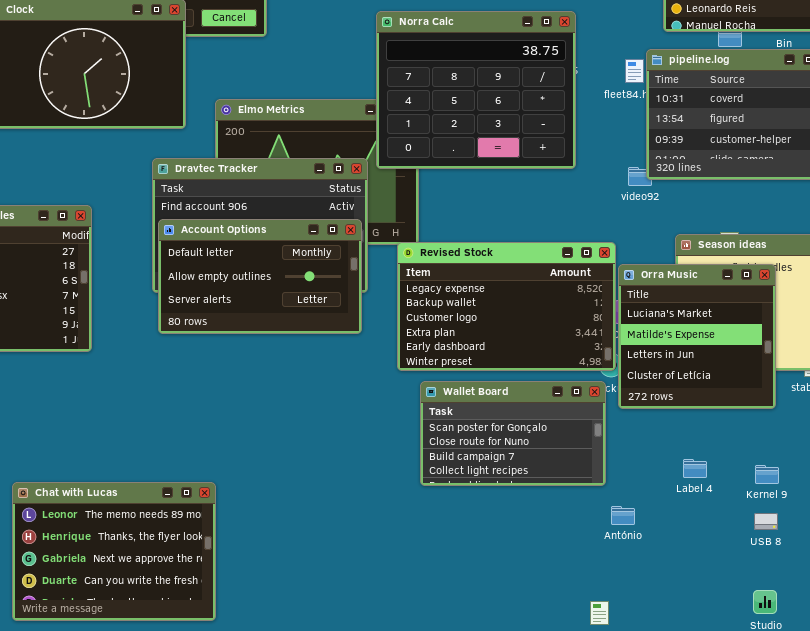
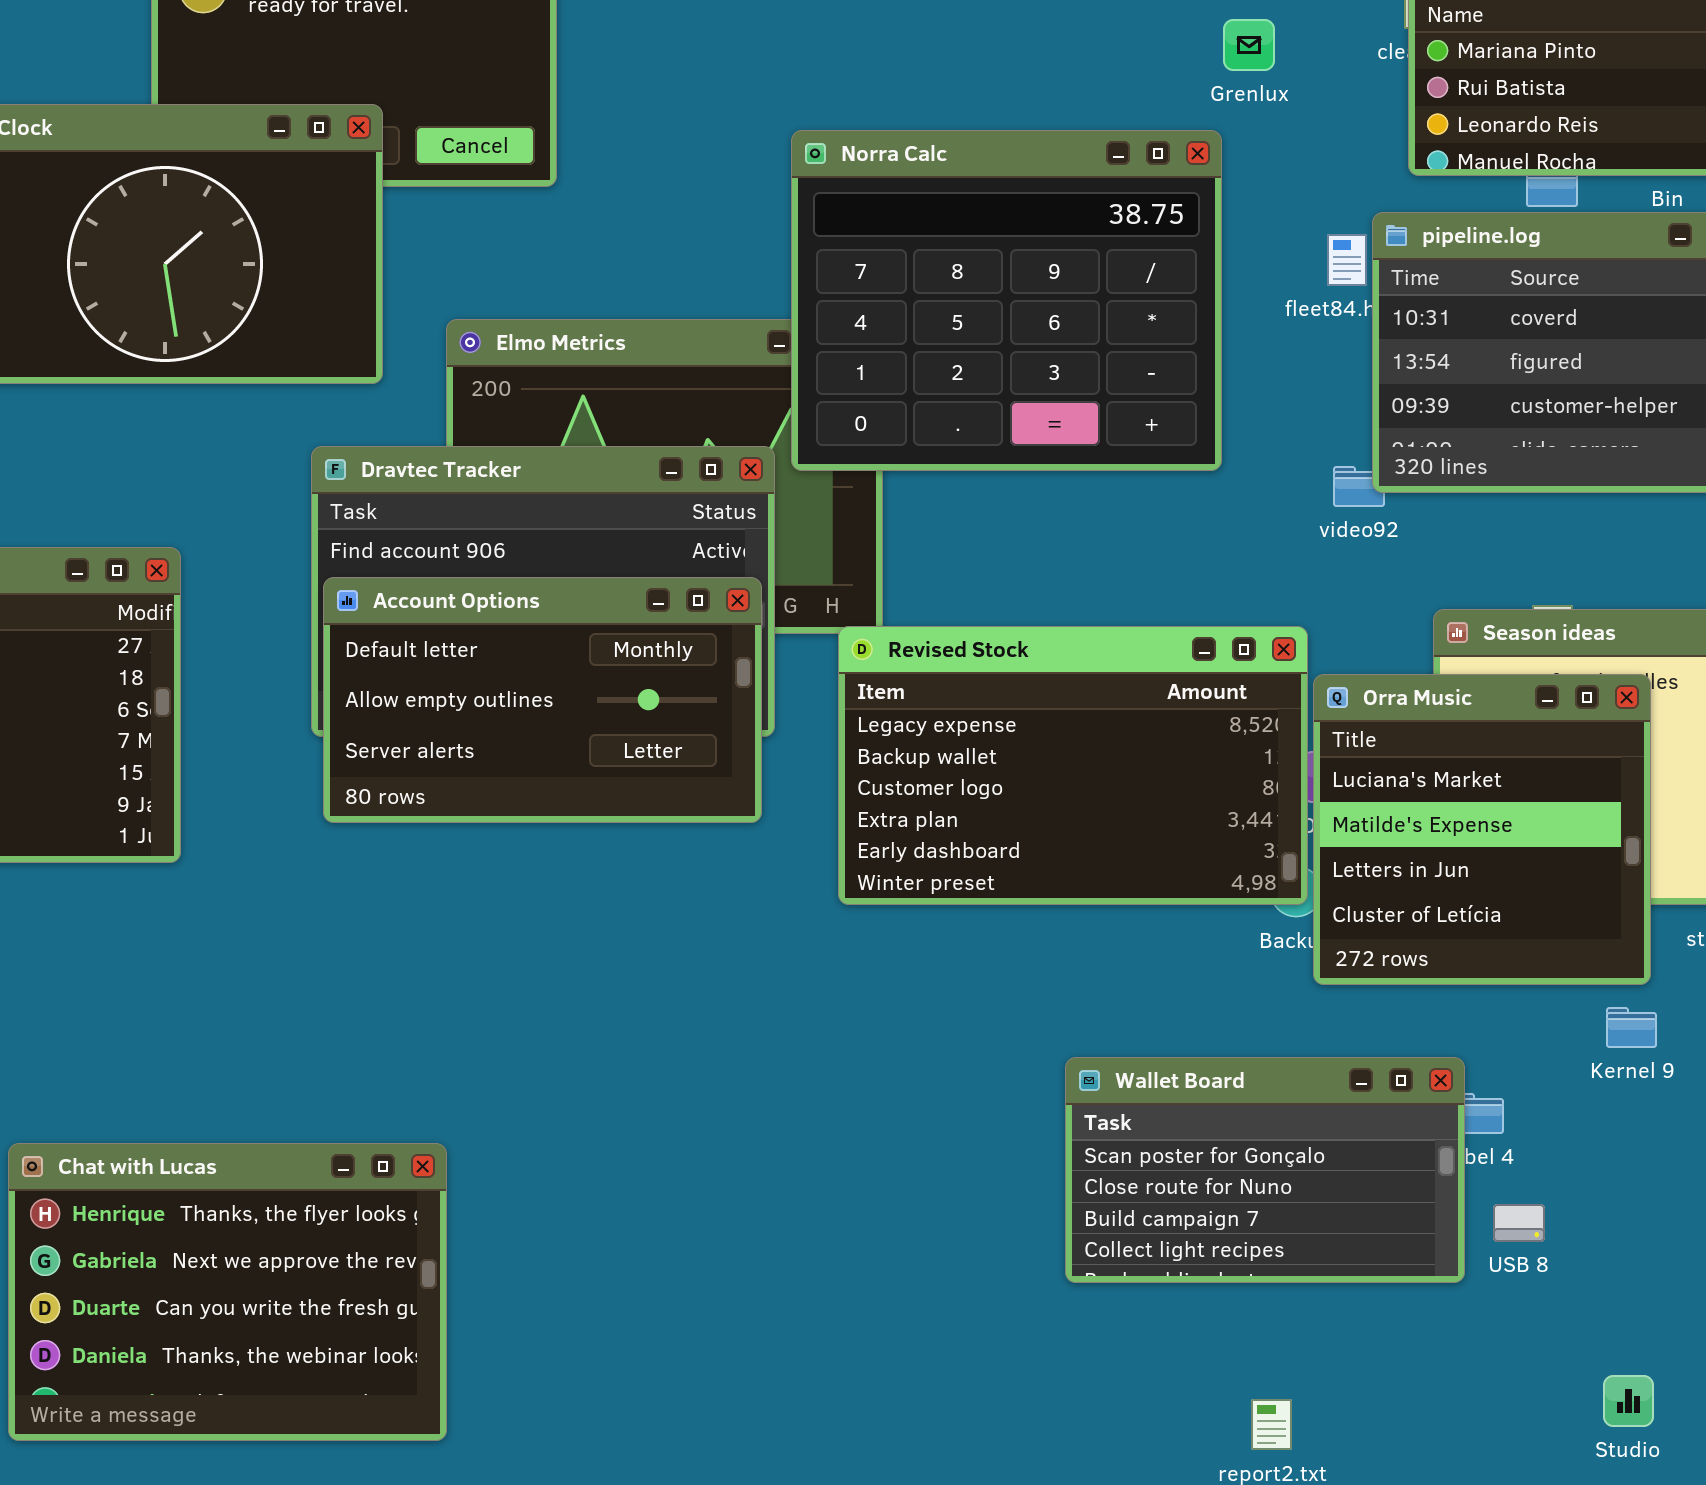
Wallet Board: [420,381,606,486] -> [1065,1057,1465,1283], moved
Kernel 9: [755,465,779,484] -> [1606,1007,1657,1048], moved
Chat with Lucas: [12,482,216,621] -> [8,1143,447,1441], scrolled down 1 row
USB 8: [754,513,778,530] -> [1493,1204,1545,1242], moved

